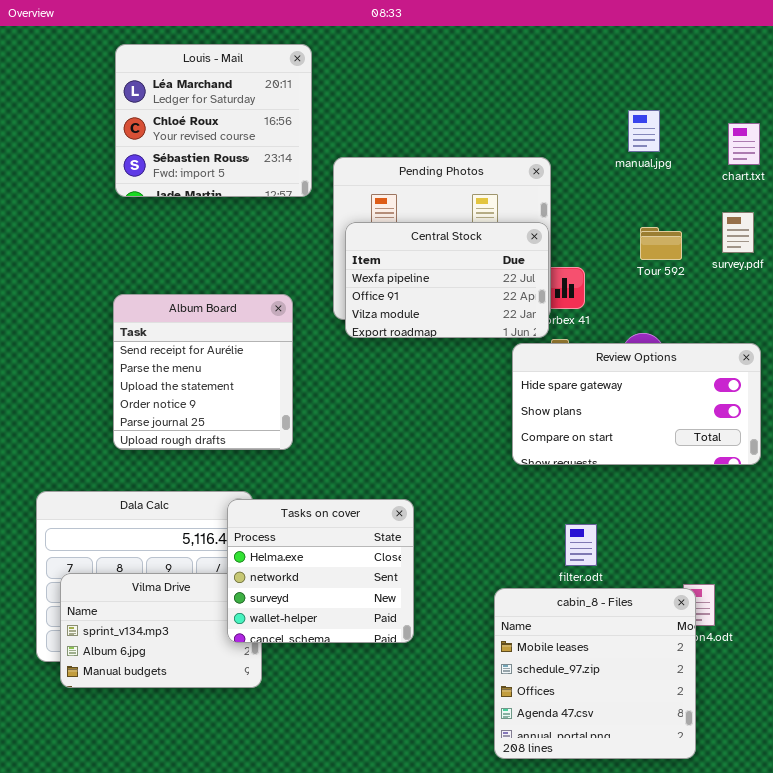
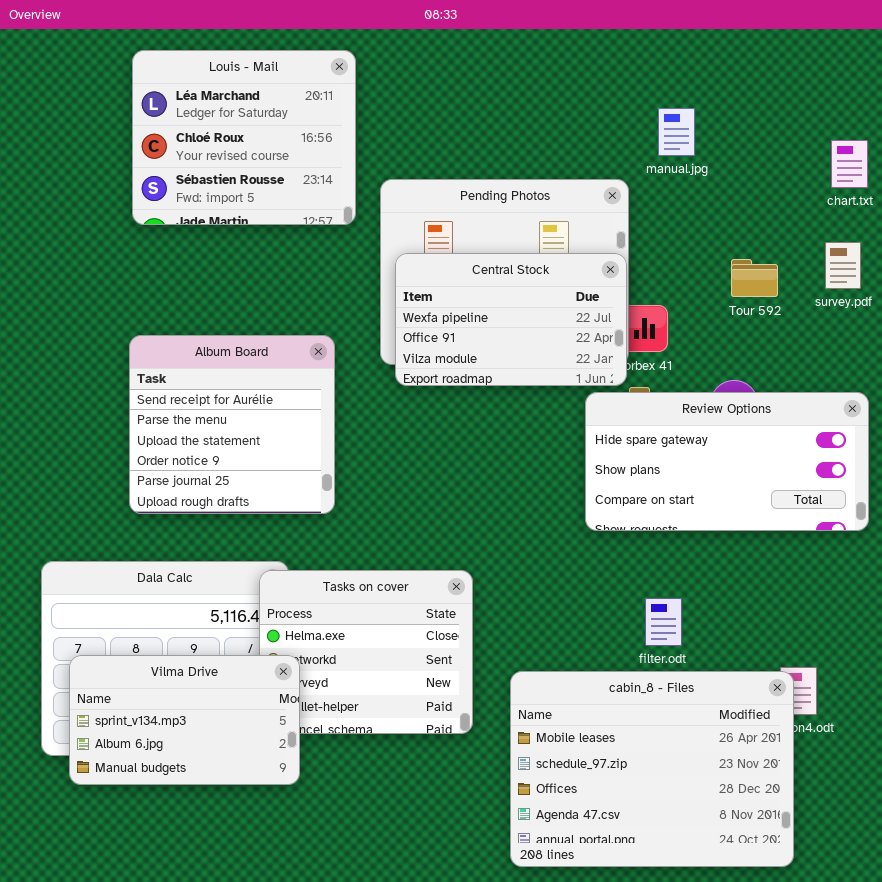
manual.jpg: [628,110,660,152] -> [658,108,695,156], moved
Vilma Drive: [60,573,262,688] -> [69,655,300,785], raised
cabin_8 - Files: [494,588,696,759] -> [510,671,794,867], resized

